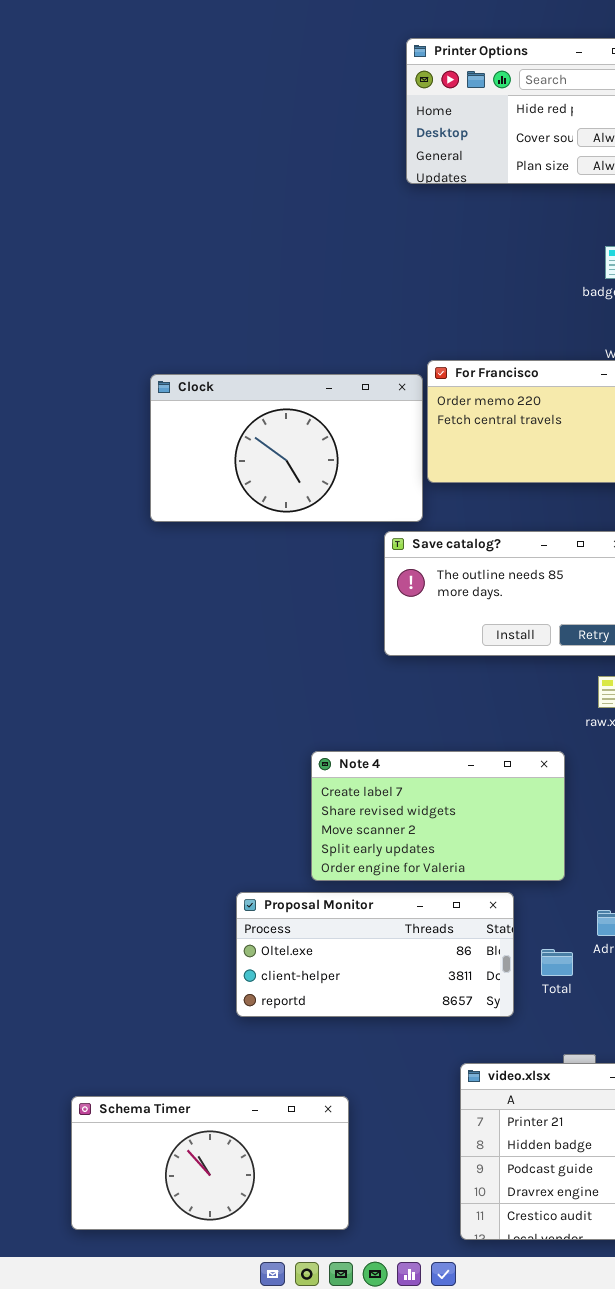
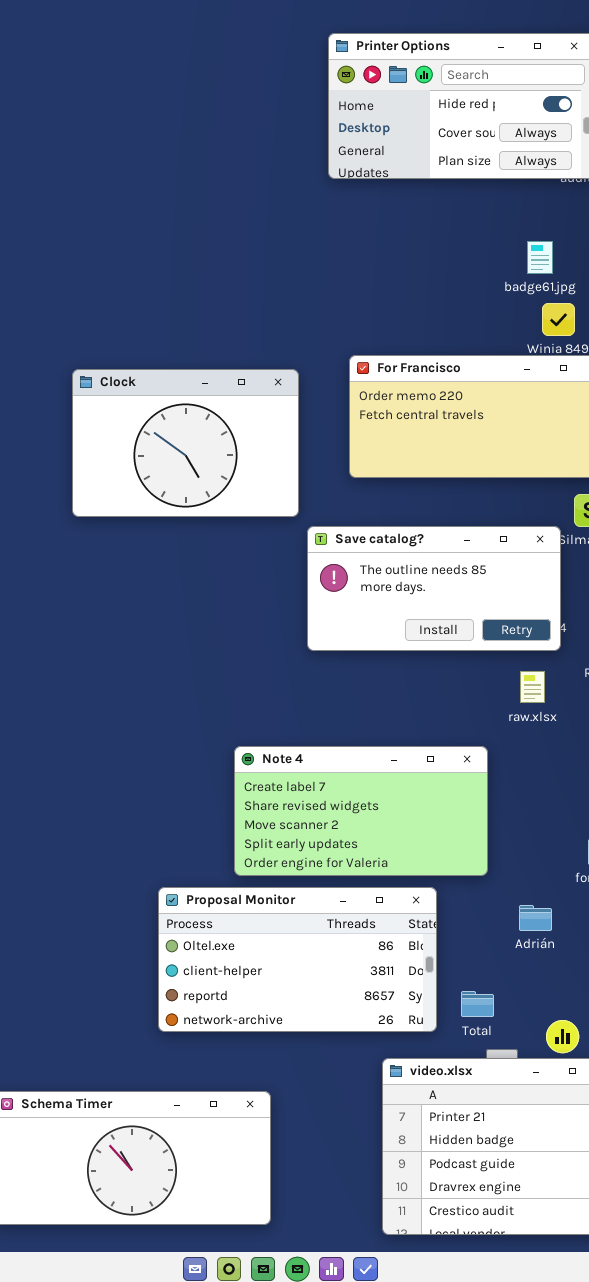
Clock: [150,374,423,522] -> [72,369,299,517], resized
Proposal Monitor: [236,892,514,1017] -> [158,887,437,1032], resized
Total: [541,949,573,976] -> [461,991,494,1017], moved

